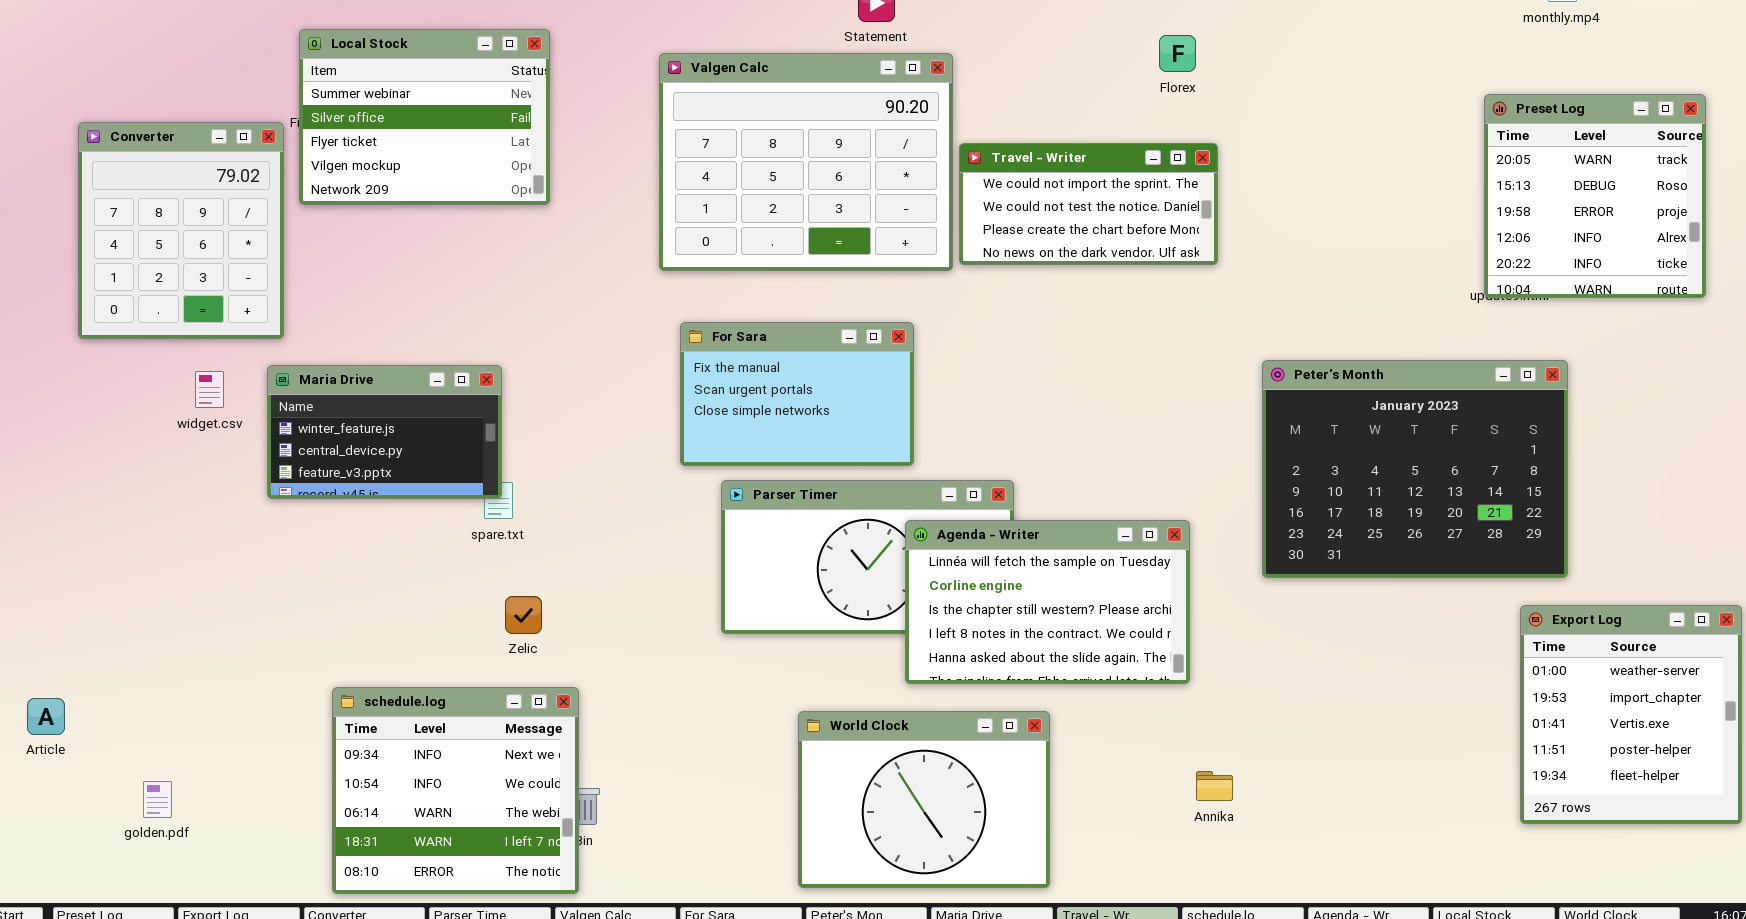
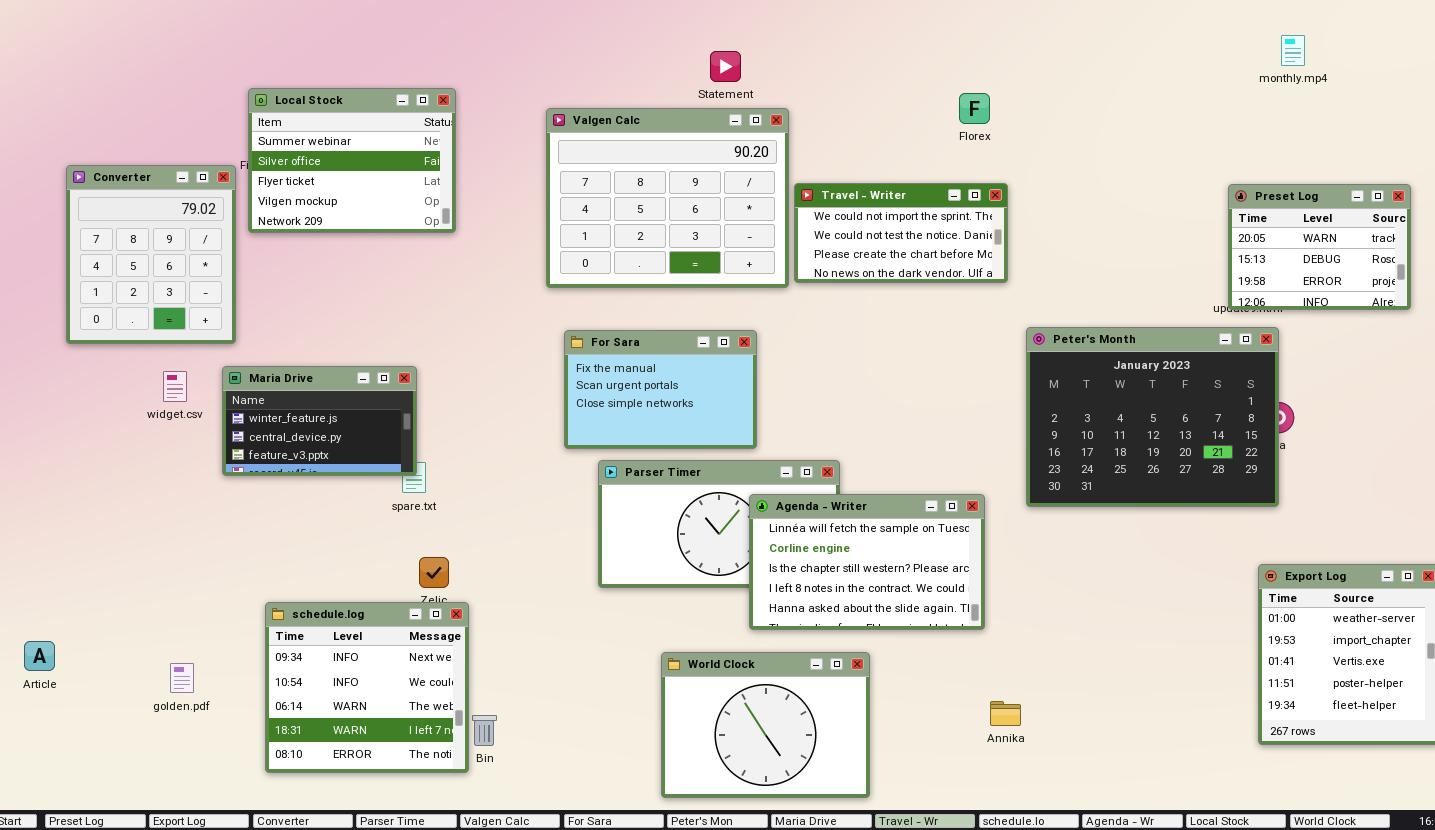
Preset Log: [1484,94,1706,298] -> [1228,184,1411,310], resized
Peter's Month: [1262,360,1568,578] -> [1026,327,1279,507], moved
schedule.log: [332,687,579,894] -> [265,602,469,773], moved
golden.pdf: [143,781,172,818] -> [170,663,194,693], moved

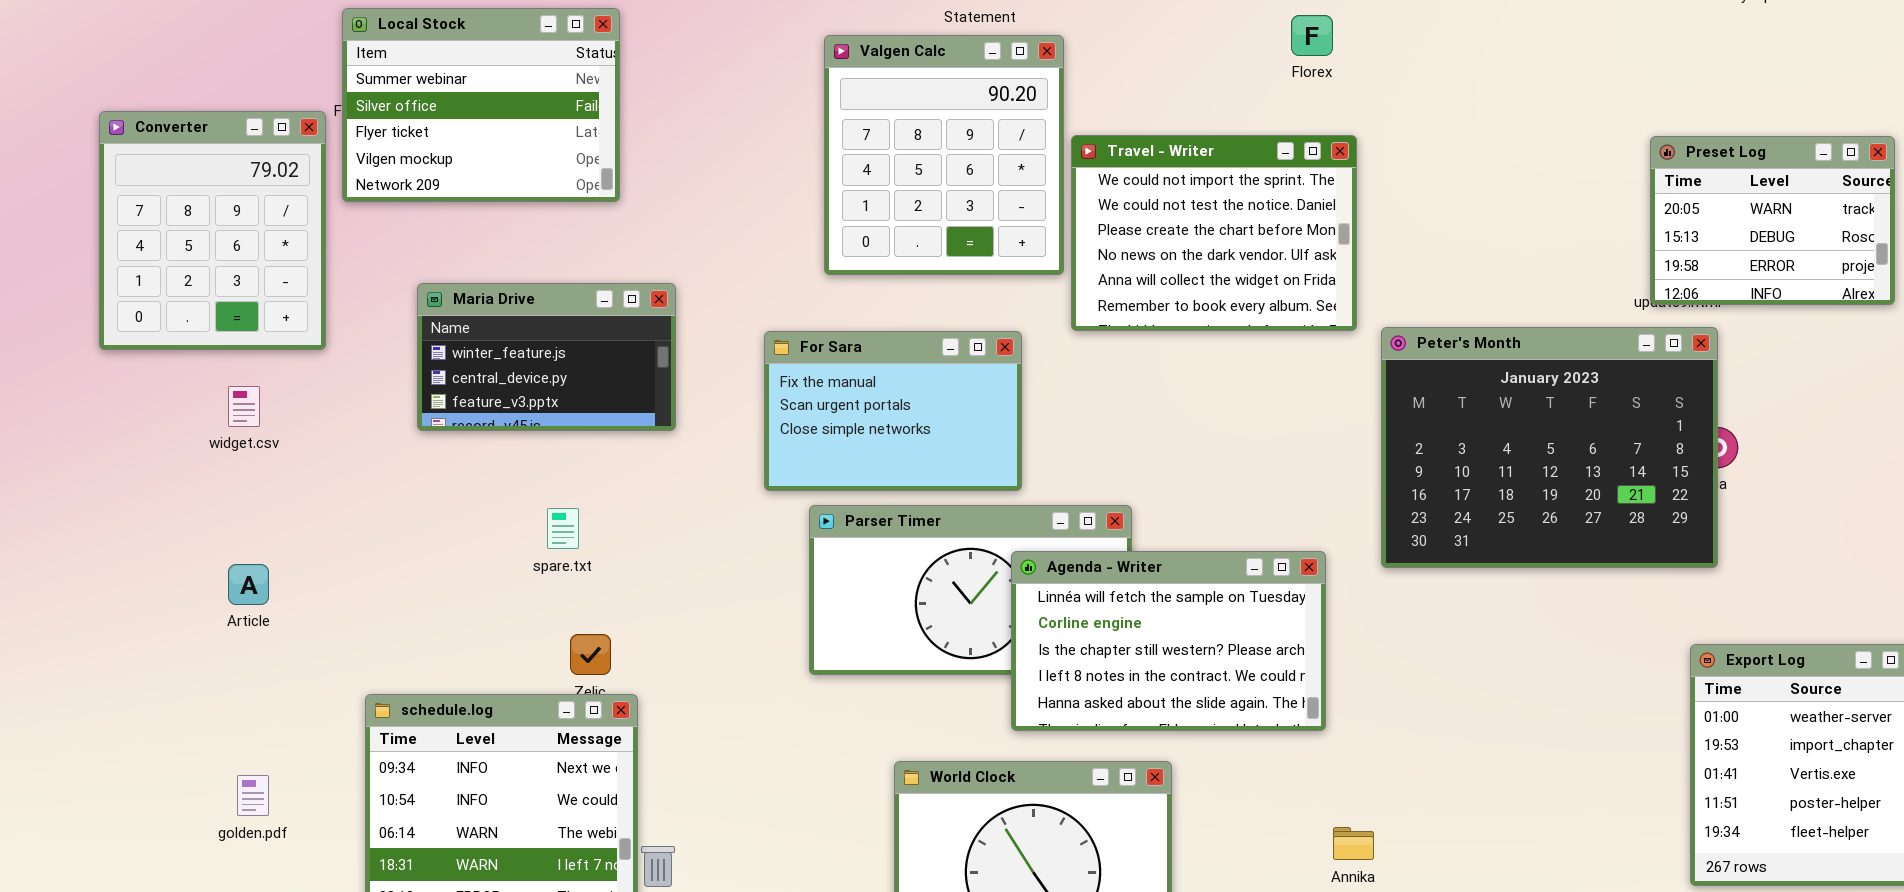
Valgen Calc: [546,108,789,288] -> [824,35,1064,275], resized
Travel - Writer: [794,183,1008,283] -> [1071,135,1357,331], resized
Maria Drive: [222,366,417,476] -> [417,283,676,431], moved
Article: [24,641,55,671] -> [228,564,269,605], moved

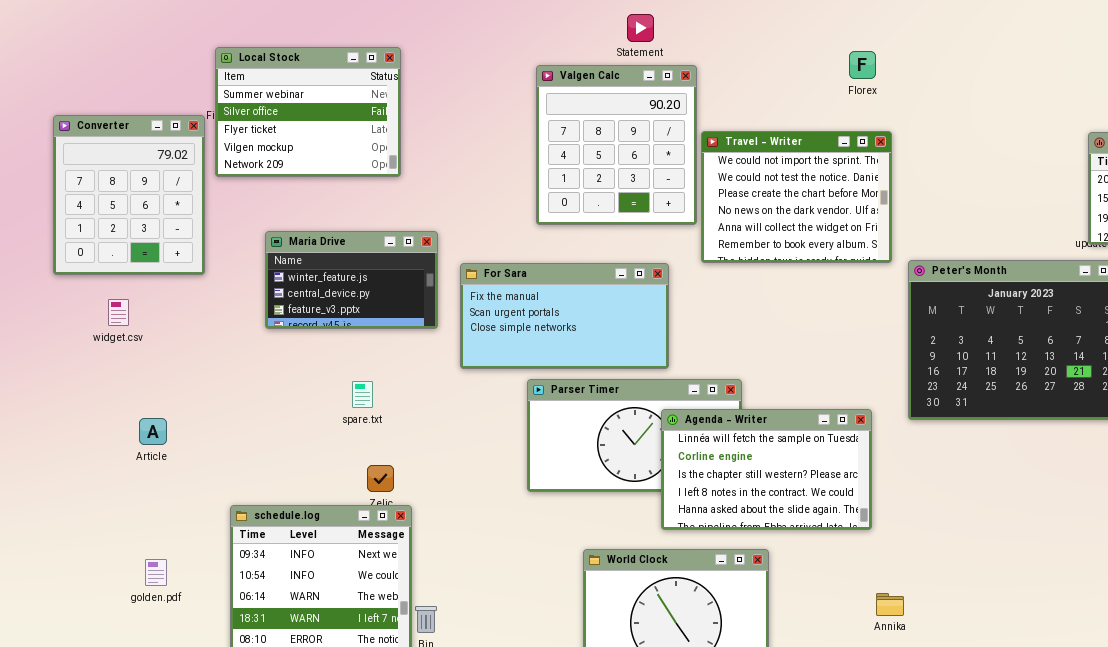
For Sara: [764,331,1022,491] -> [460,263,669,369], resized
widget.csv: [228,386,260,427] -> [108,299,129,326], moved

